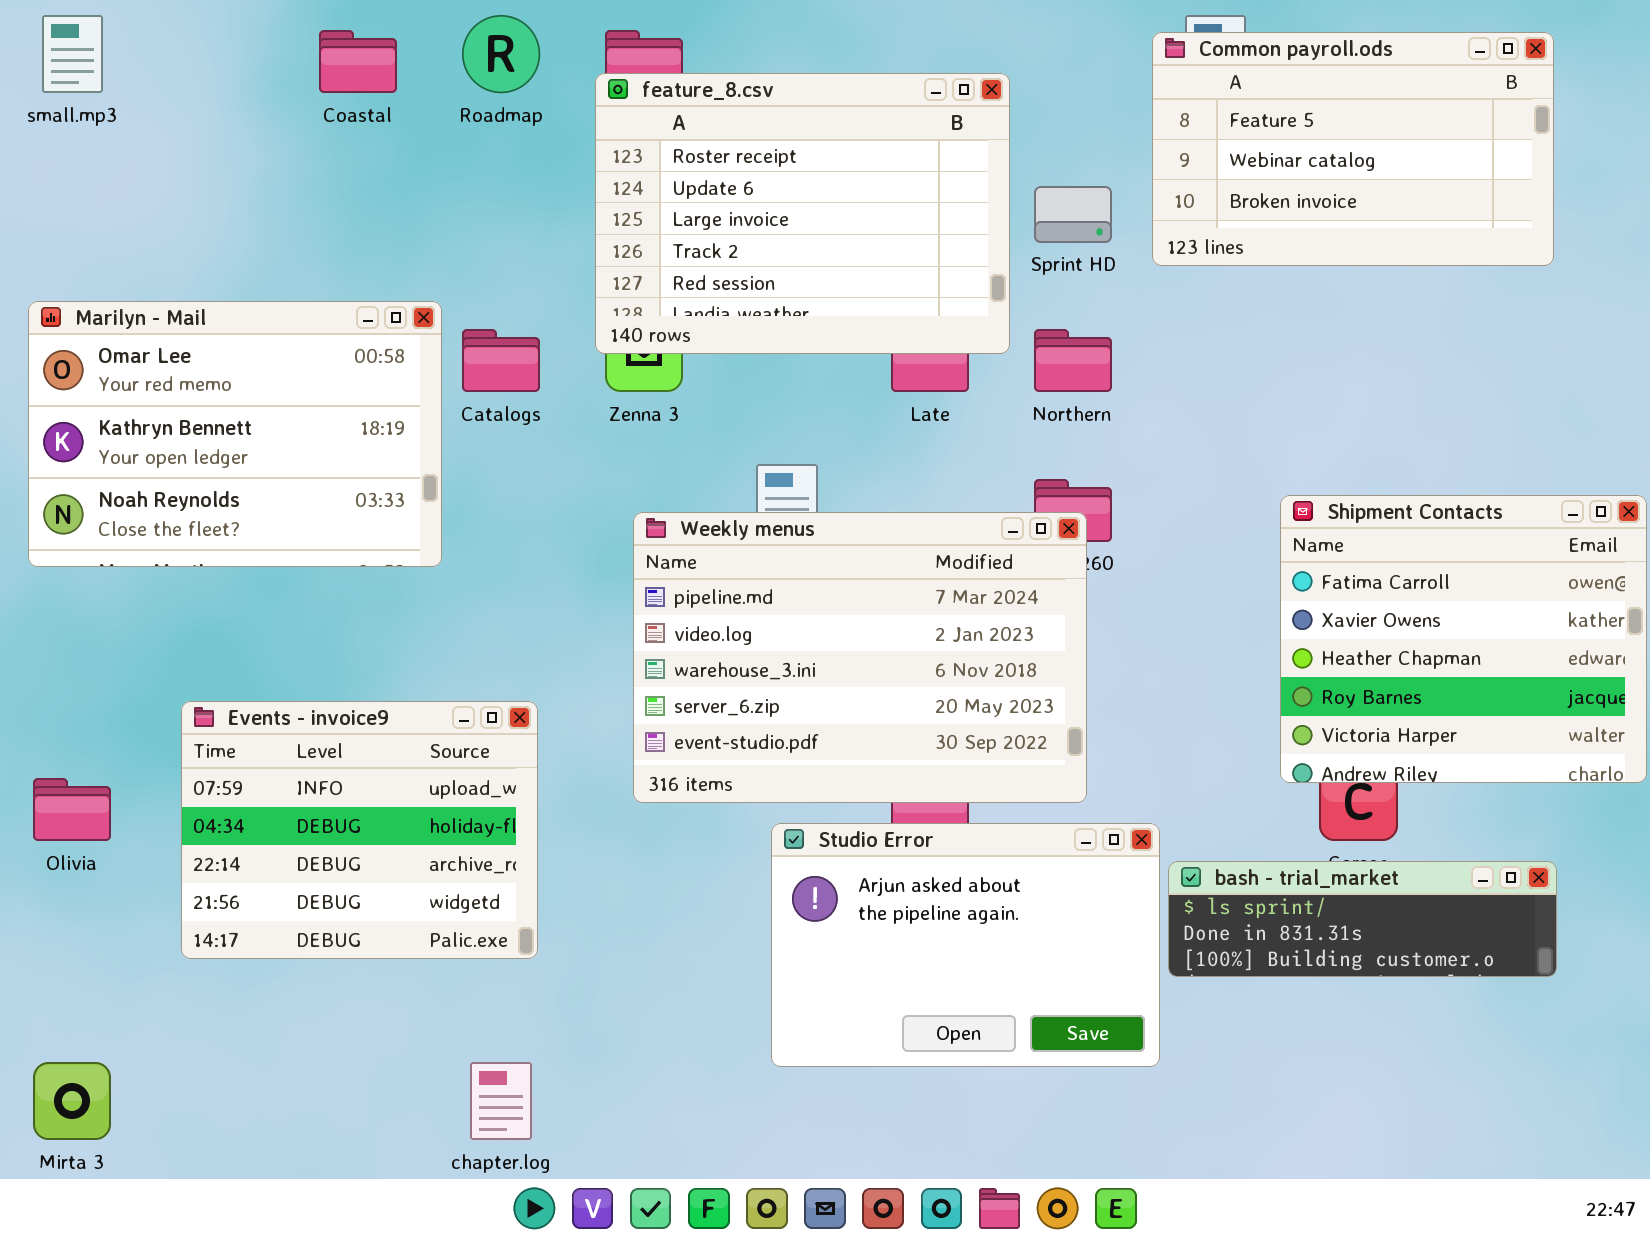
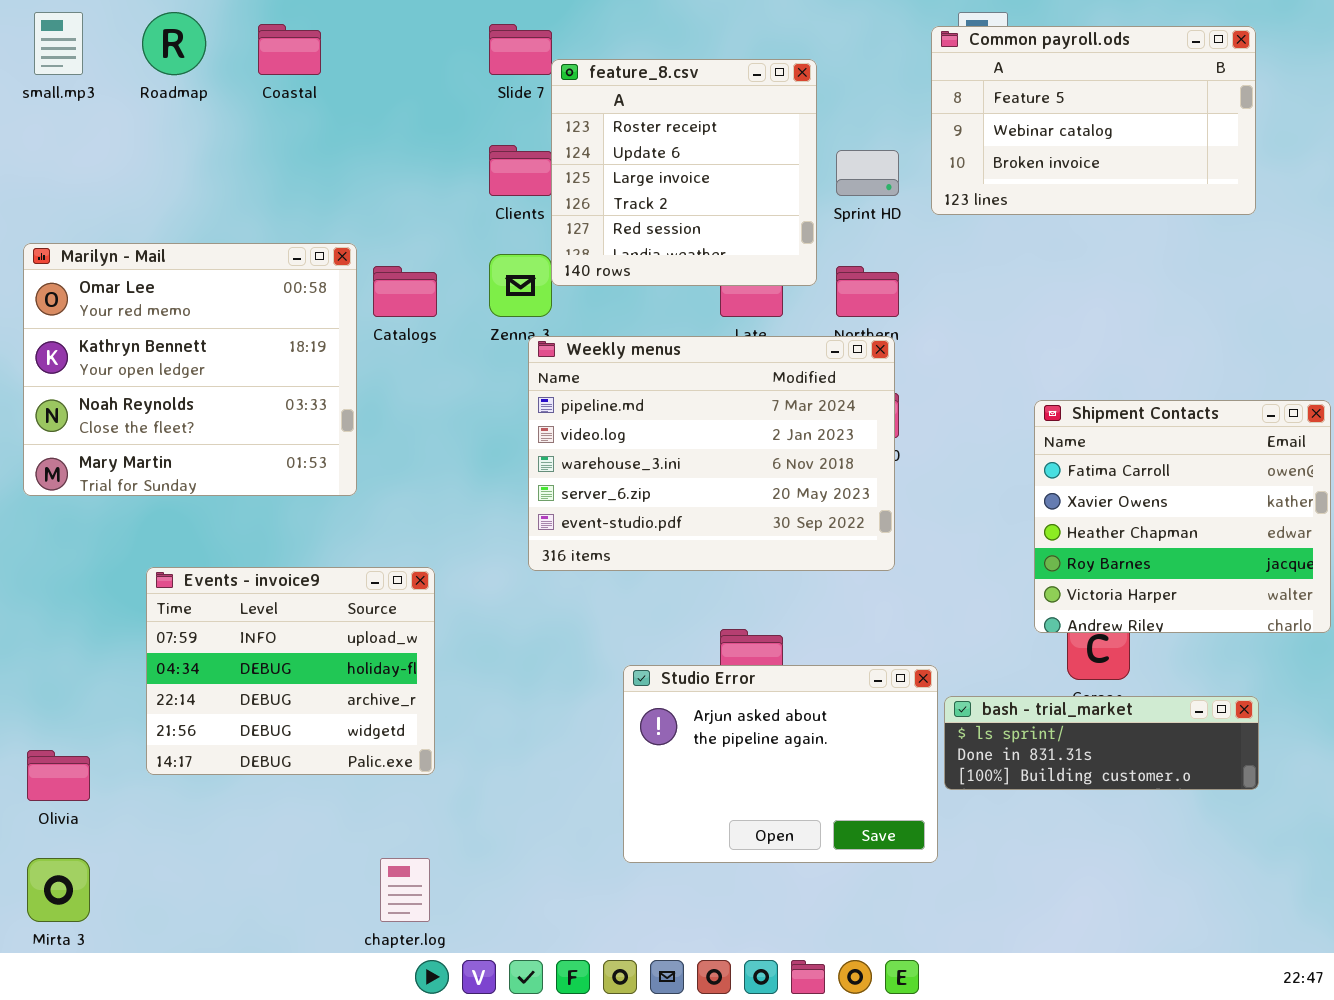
Roadmap: [462,15,540,93] -> [142,12,206,75], moved
feature_8.csv: [595,73,1010,354] -> [551,59,817,286], resized
Marilyn - Mail: [28,301,442,567] -> [23,243,357,496], resized
Weekly menus: [633,512,1087,803] -> [528,336,895,571], moved
Olivia: [33,778,111,841] -> [27,750,90,801], moved

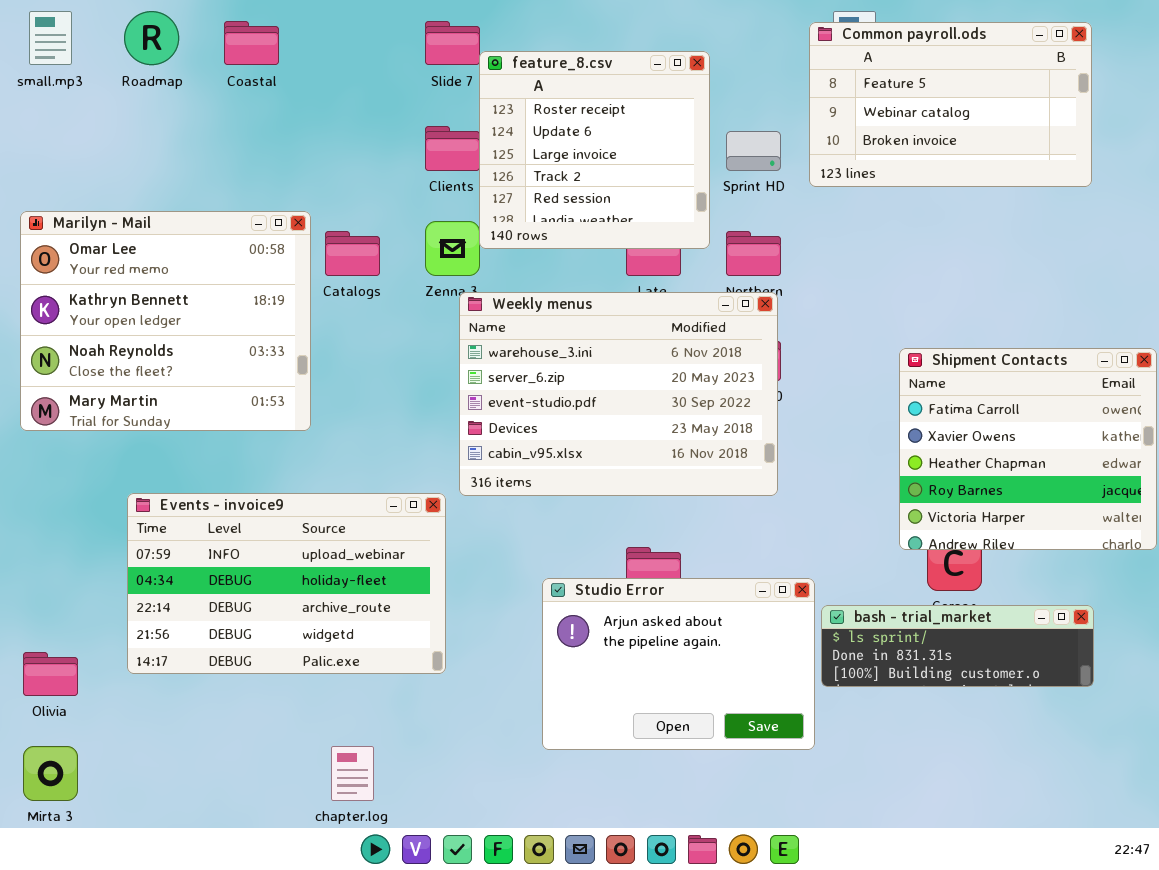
Weekly menus: [528,336,895,571] -> [459,292,778,496], scrolled down 2 rows
Events - invoice9: [146,567,435,775] -> [127,493,446,674], resized

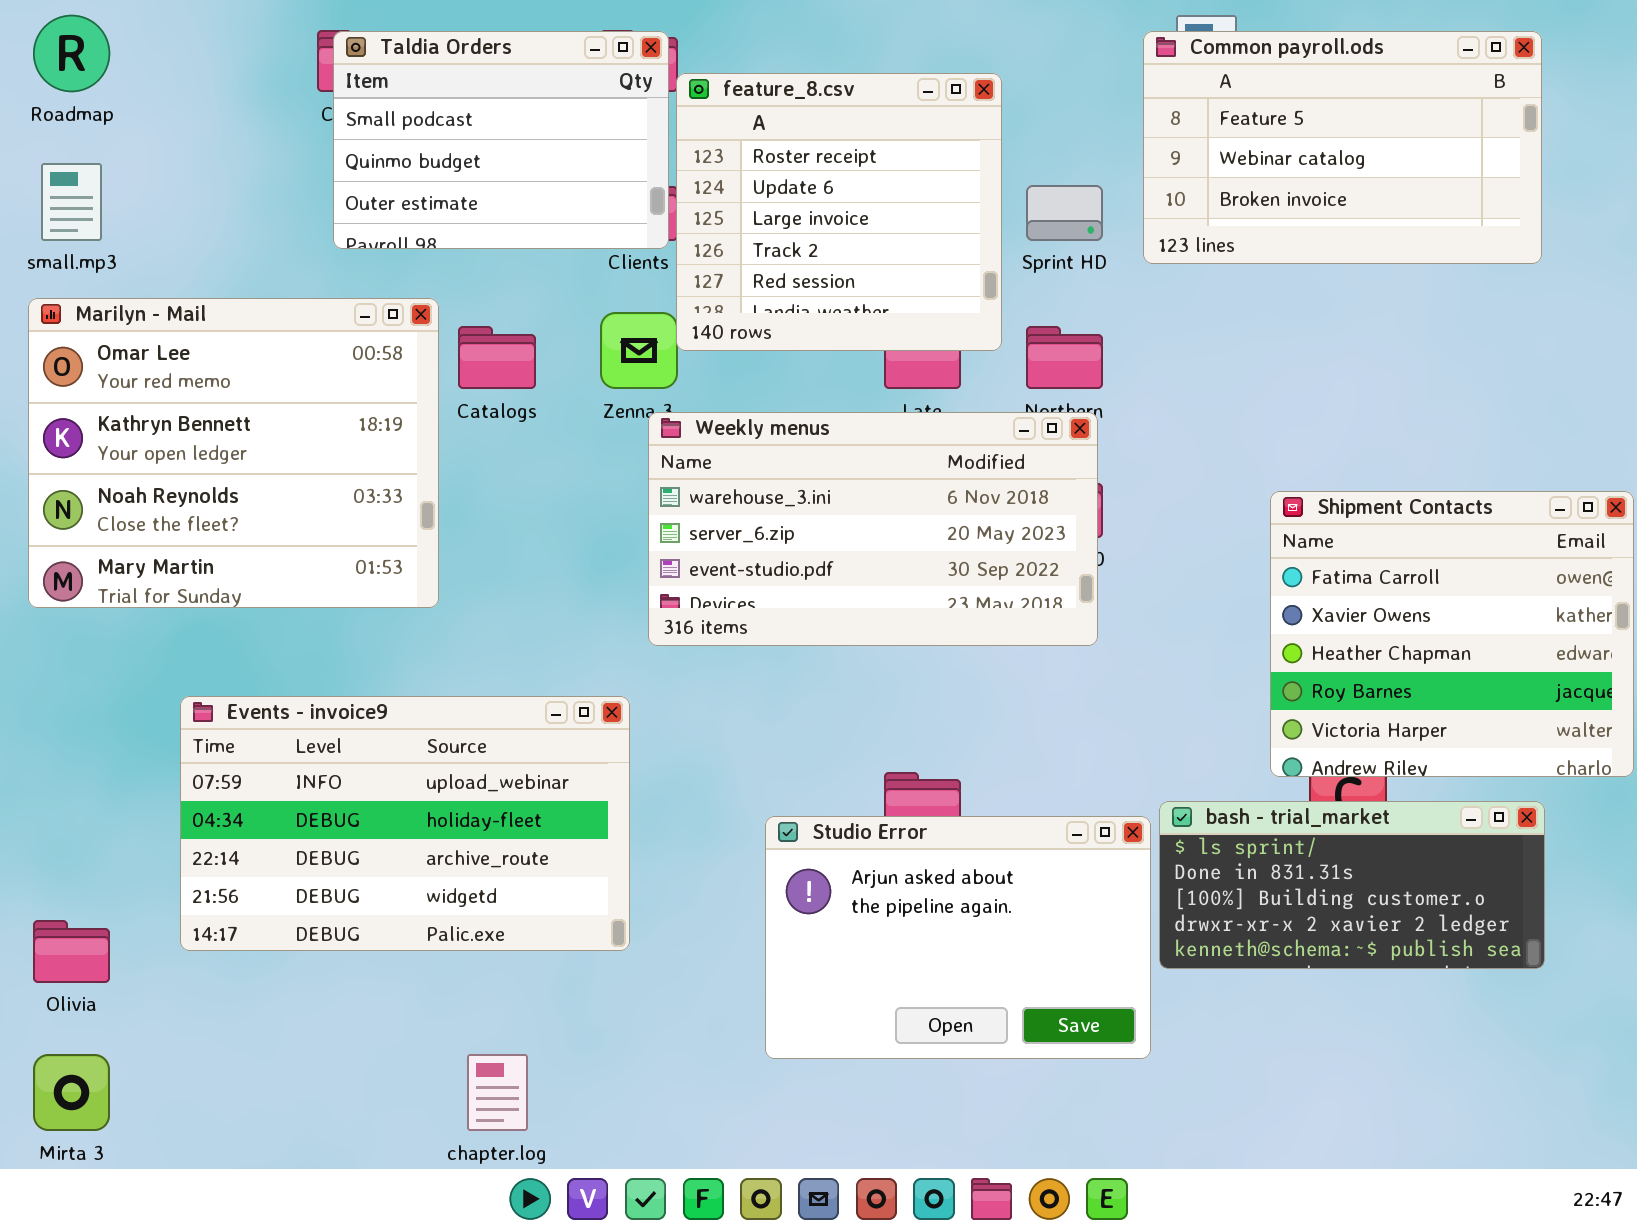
small.mp3: [29,11,72,65] -> [41,163,102,241], moved
Roadmap: [124,11,179,65] -> [33,15,110,92], moved
Taldia Orders: none -> [333,31,669,249], opened
Weekly menus: [459,292,778,496] -> [648,412,1098,646], resized
bash - trial_market: [821,605,1094,687] -> [1159,801,1545,969], resized

